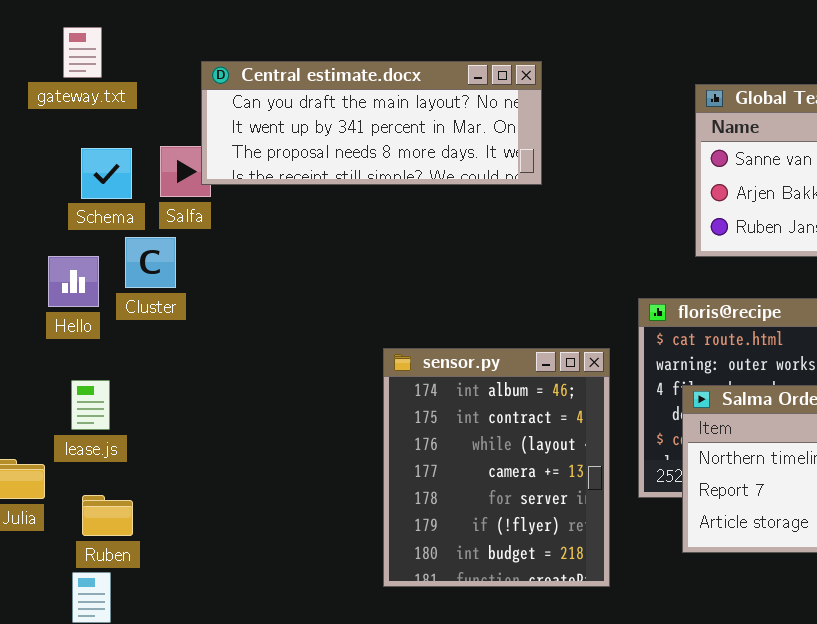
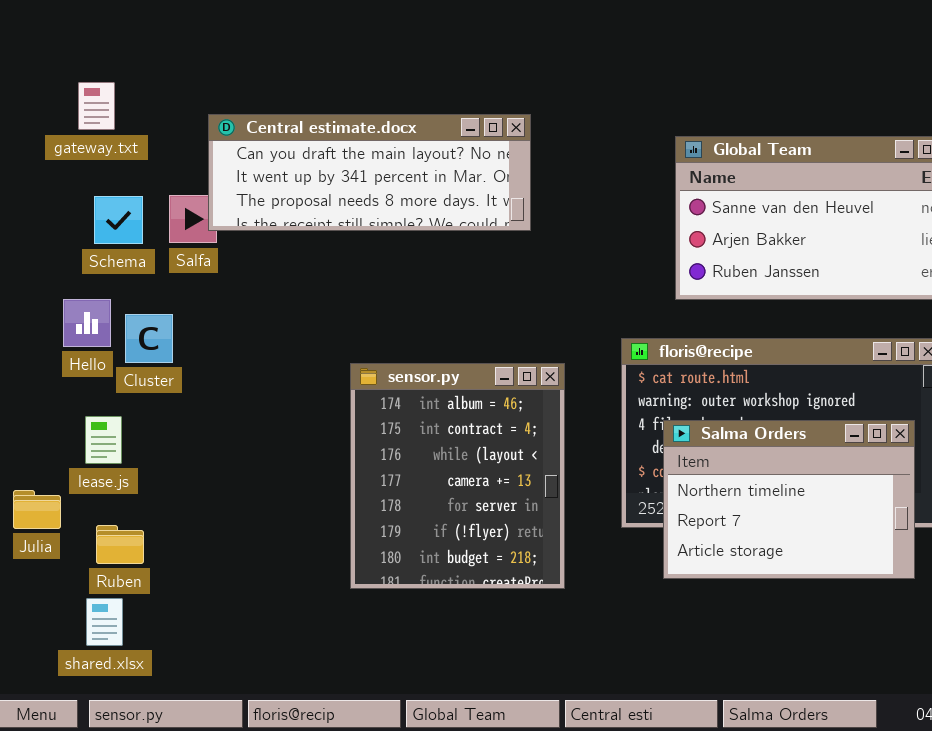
Cluster: [125,237,176,288] -> [125,314,173,363], moved
sensor.py: [383,348,610,587] -> [350,363,565,589], moved

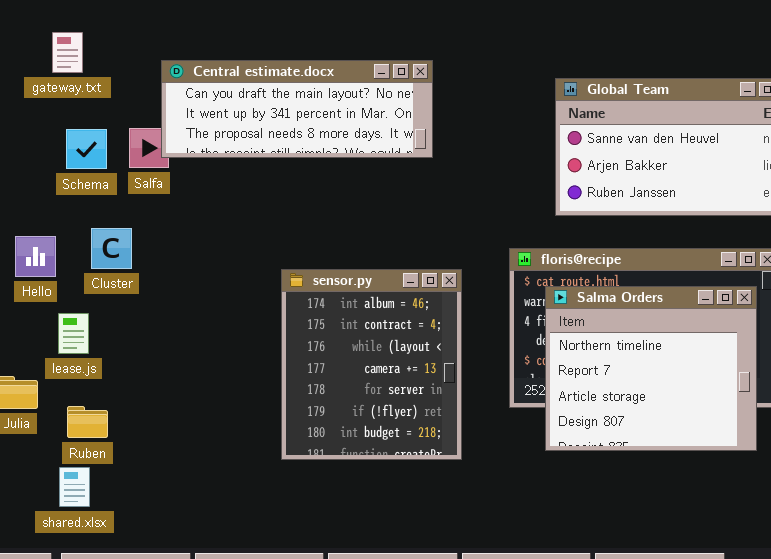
Hello: [63,299,111,347] -> [15,236,56,277], moved
Salma Orders: [663,420,915,579] -> [545,286,757,451], resized

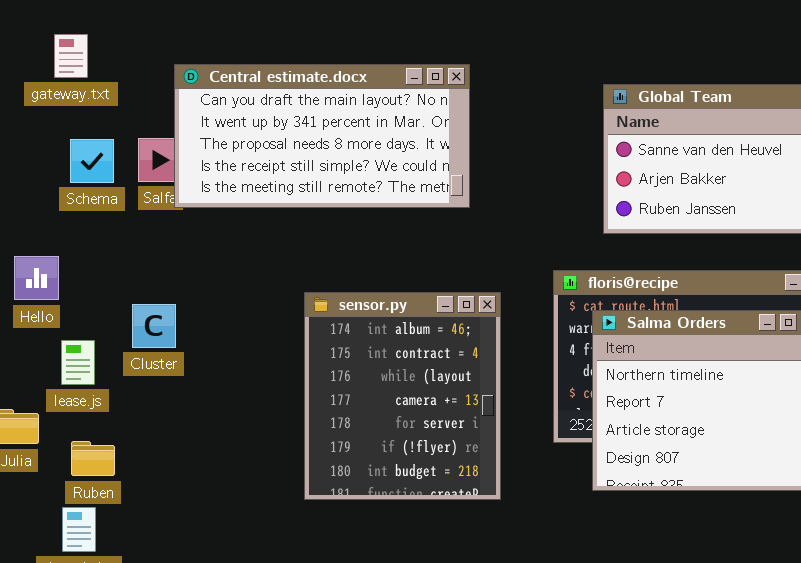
Central estimate.docx: [161,60,433,158] -> [174,64,470,208], resized
Cluster: [91,228,132,269] -> [132,304,176,348], moved

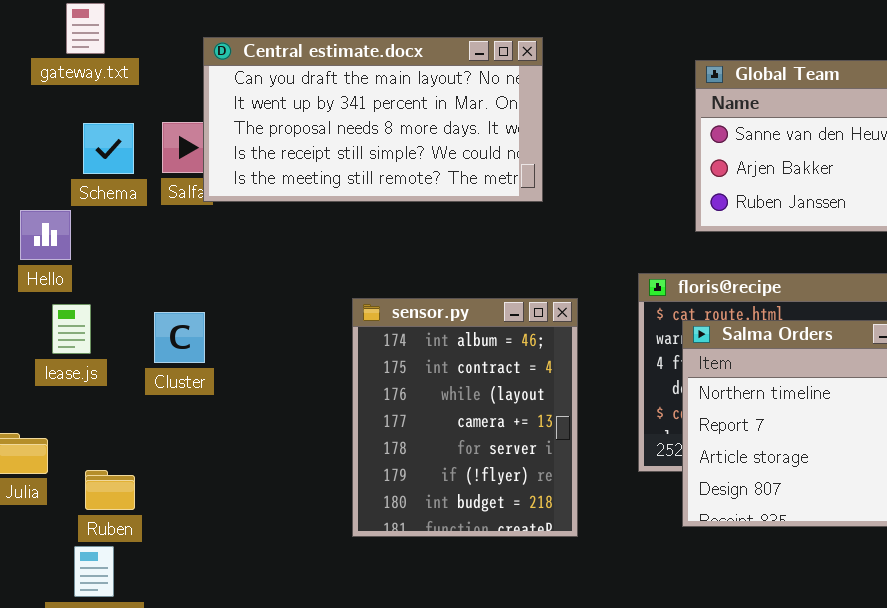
Hello: [14,256,59,300] -> [20,210,71,260], moved
lease.js: [61,340,95,385] -> [52,304,91,354], moved

